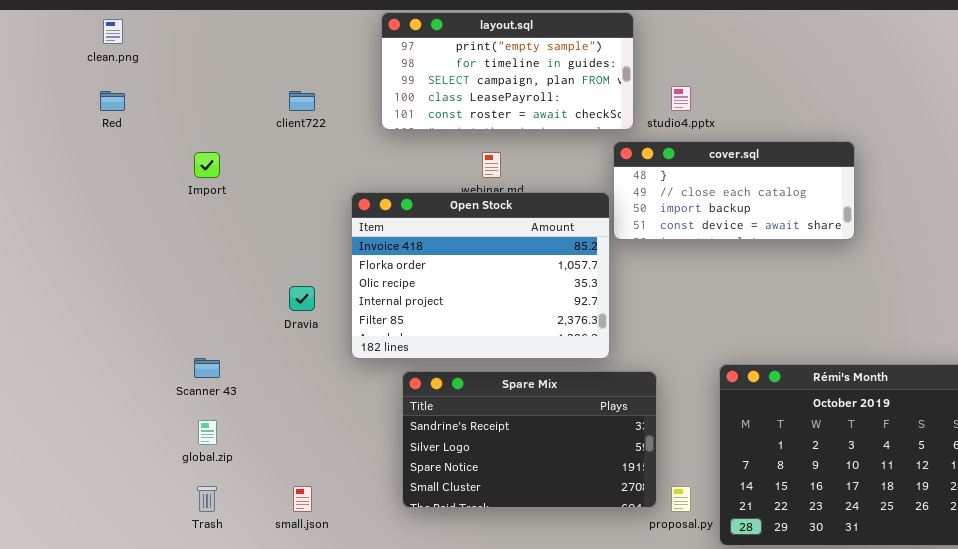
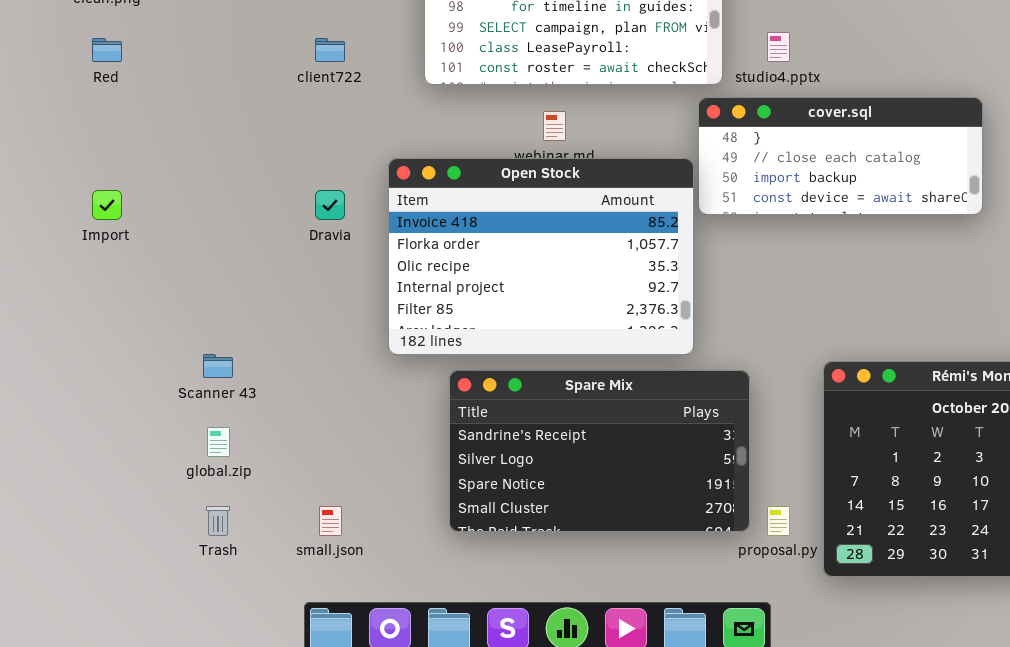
Import: [194,152,220,178] -> [92,190,122,220], moved
Dravia: [289,286,315,311] -> [315,190,345,220], moved

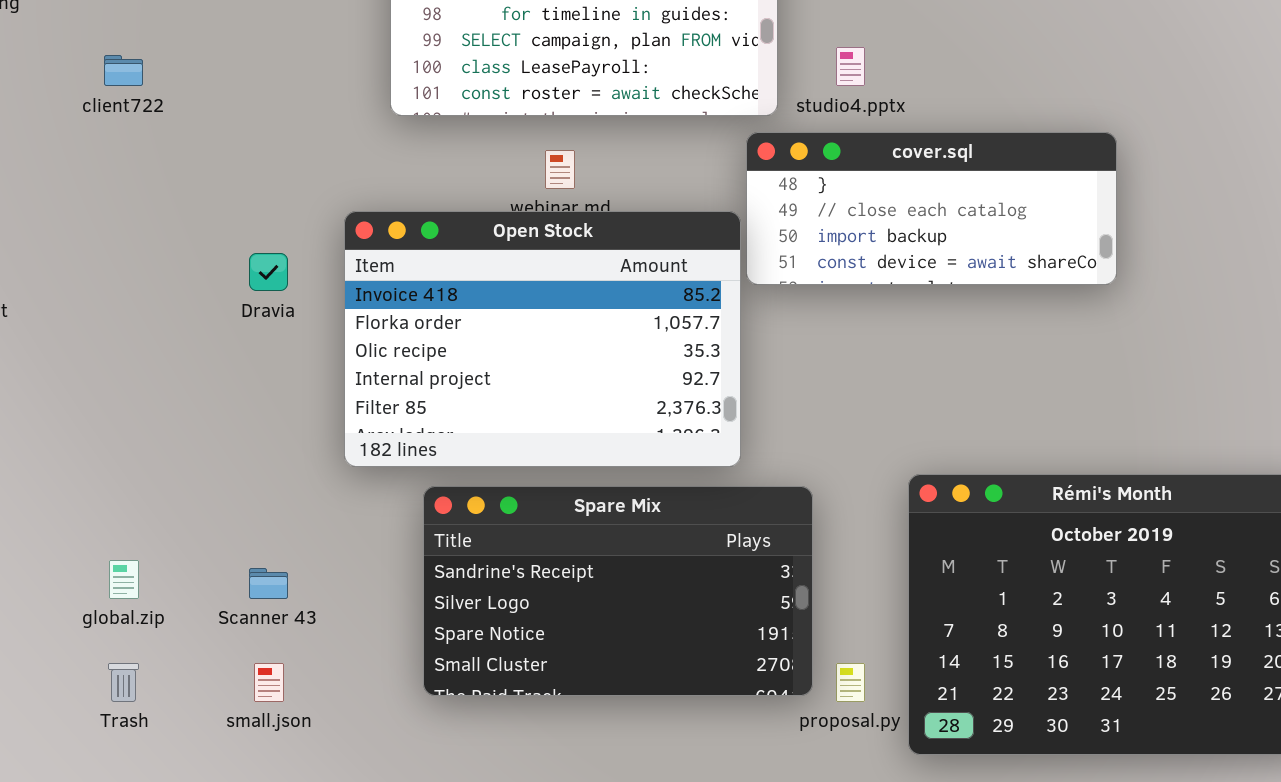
client722: [315,38,345,62] -> [104,55,143,86], moved
Scanner 43: [203,354,233,378] -> [249,568,288,599], moved

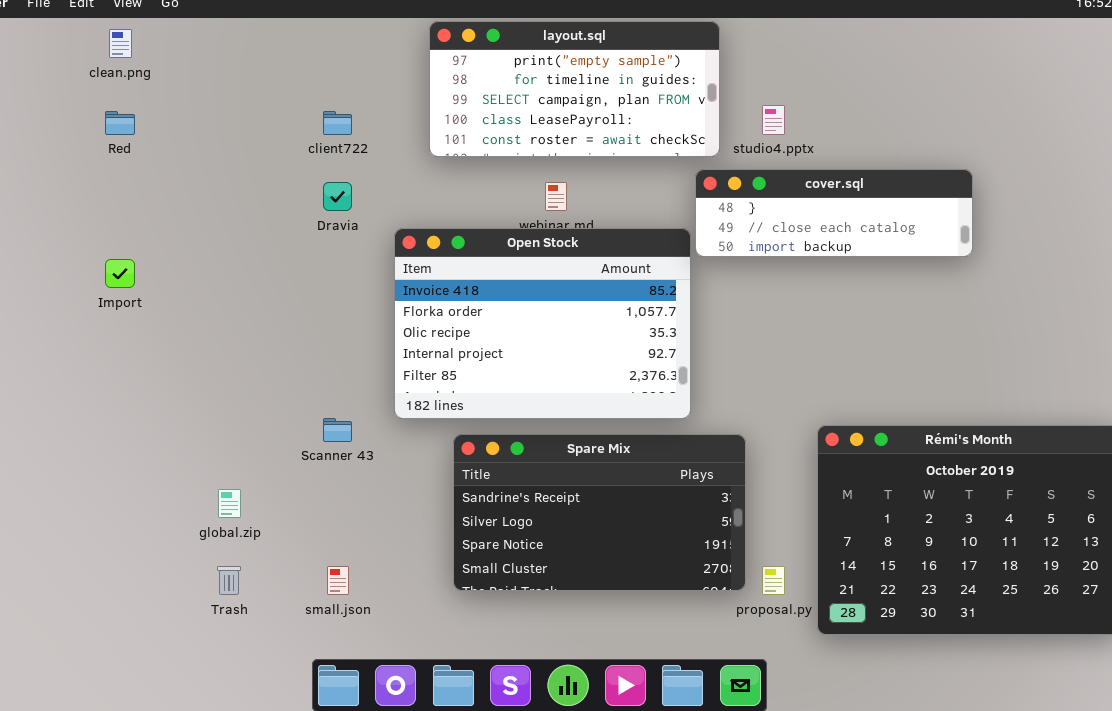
client722: [104,55,143,86] -> [323,111,352,135], moved
cover.sql: [746,132,1117,285] -> [695,169,973,257], resized
Dravia: [249,253,288,291] -> [323,182,352,211], moved
Scanner 43: [249,568,288,599] -> [323,418,352,442], moved

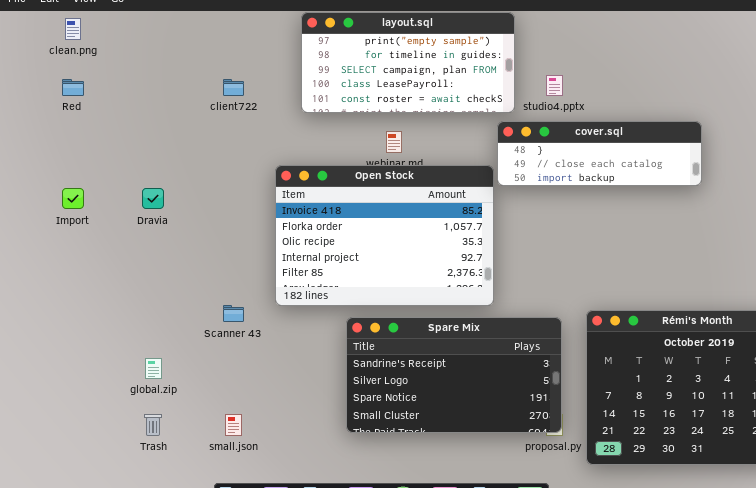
Dravia: [323,182,352,211] -> [142,188,164,209], moved
Spare Mix: [453,434,746,591] -> [346,317,562,433], moved

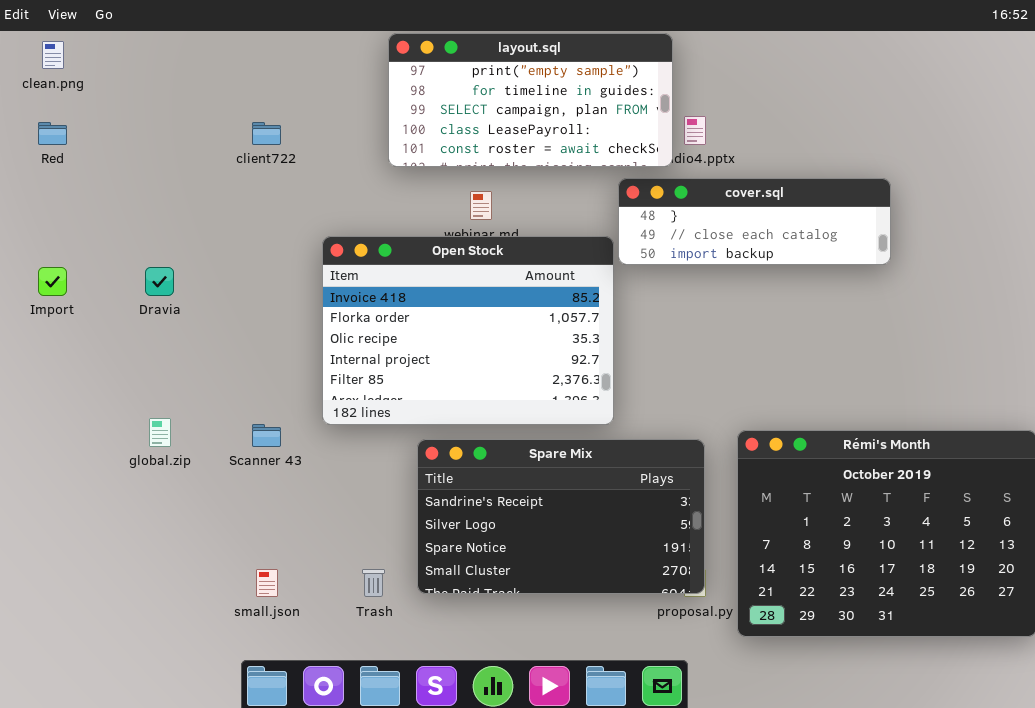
layout.sql: [301,12,515,113] -> [388,33,673,167], moved
global.zip: [145,358,162,379] -> [149,418,171,447], moved
Trash: [144,414,162,436] -> [362,569,385,597], moved

